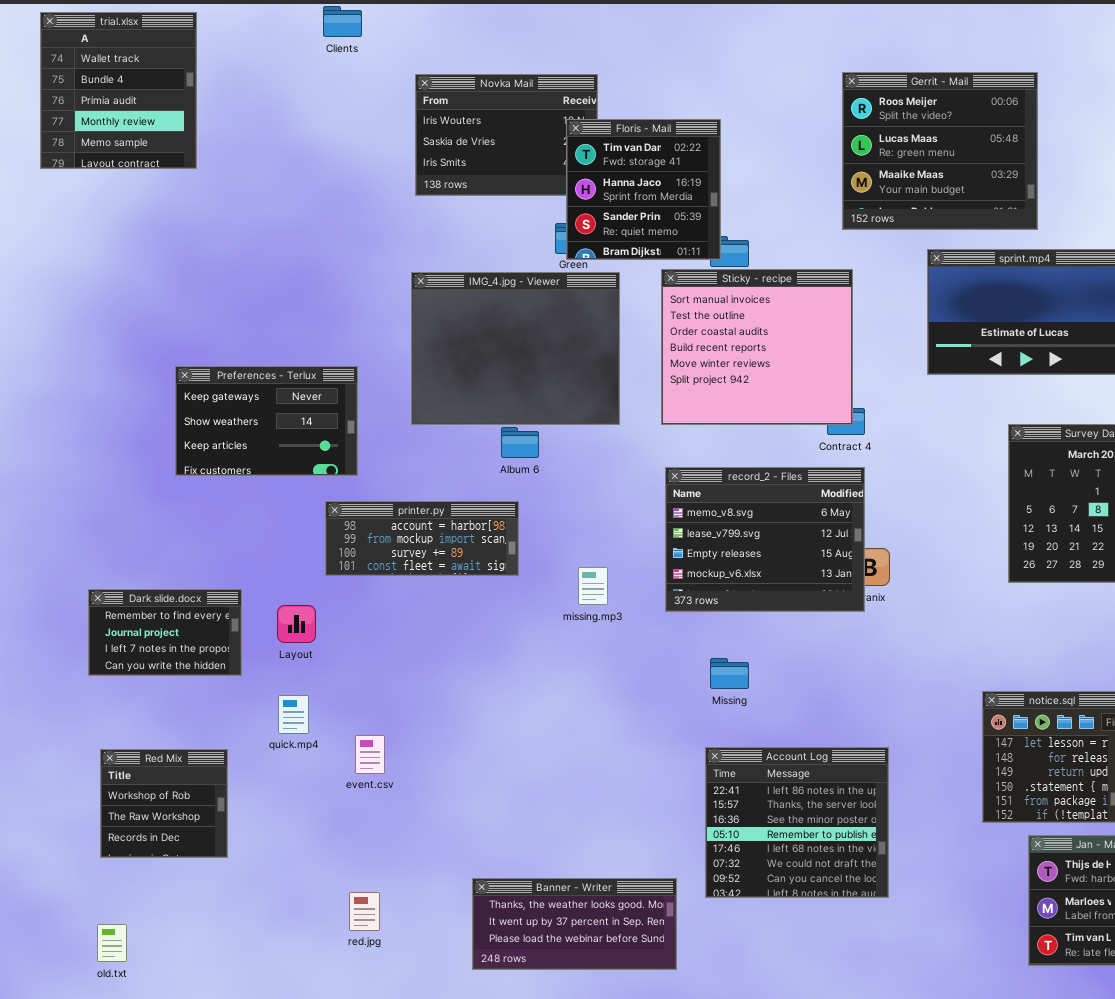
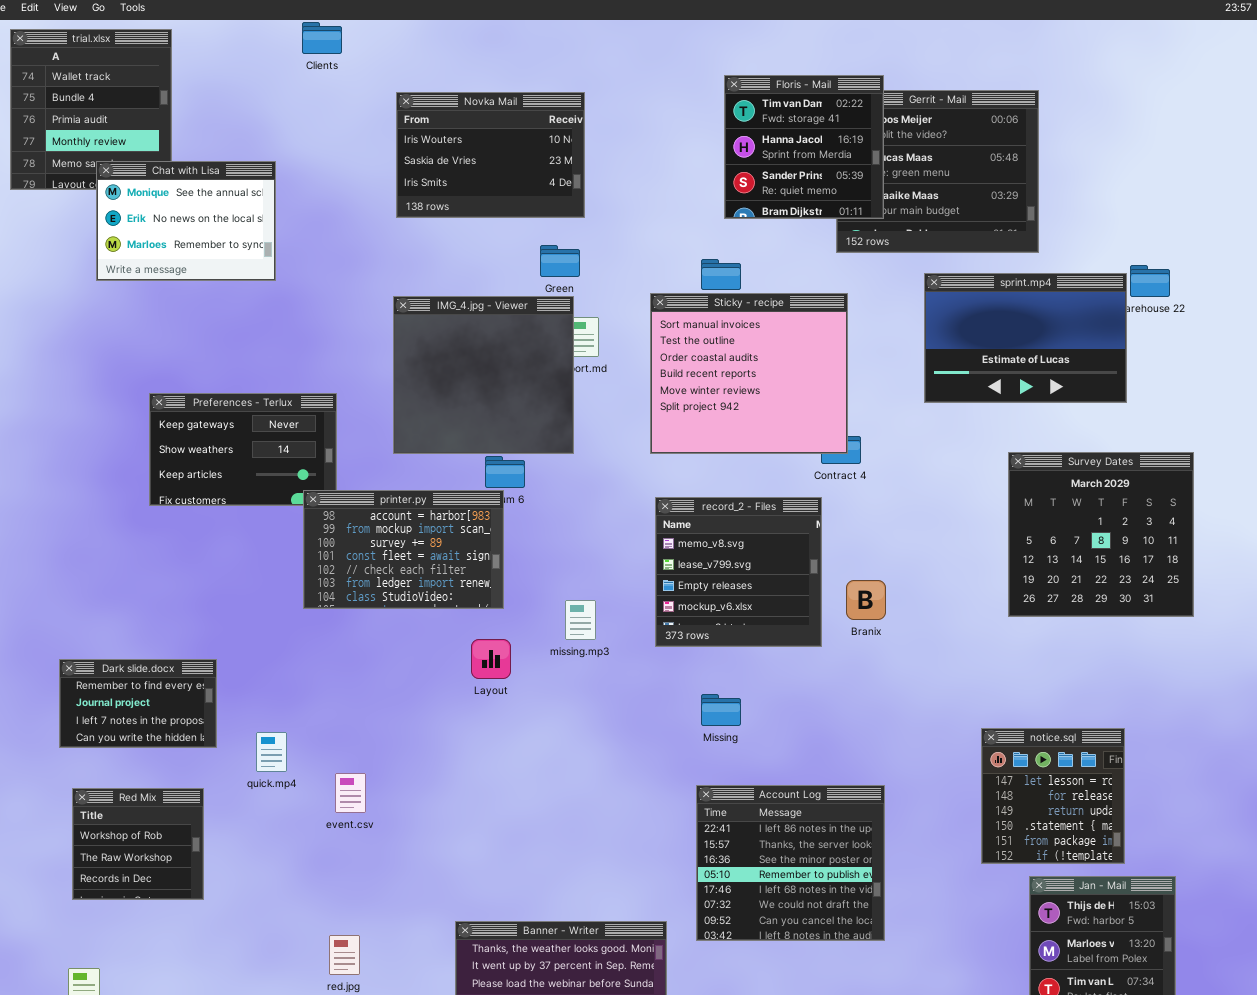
Floris - Mail: [566,119,721,260] -> [724,75,884,219], moved
Chat with Lisa: none -> [96,161,276,281], opened
IMG_4.jpg - Viewer: [411,272,620,425] -> [393,296,574,454], resized
record_2 - Files: [665,467,865,612] -> [655,497,822,647], resized
printer.py: [325,501,519,576] -> [303,490,504,609], resized
Dark slide.docx: [88,589,242,676] -> [59,659,217,748], moved
Layout: [277,605,316,643] -> [471,639,511,679], moved

